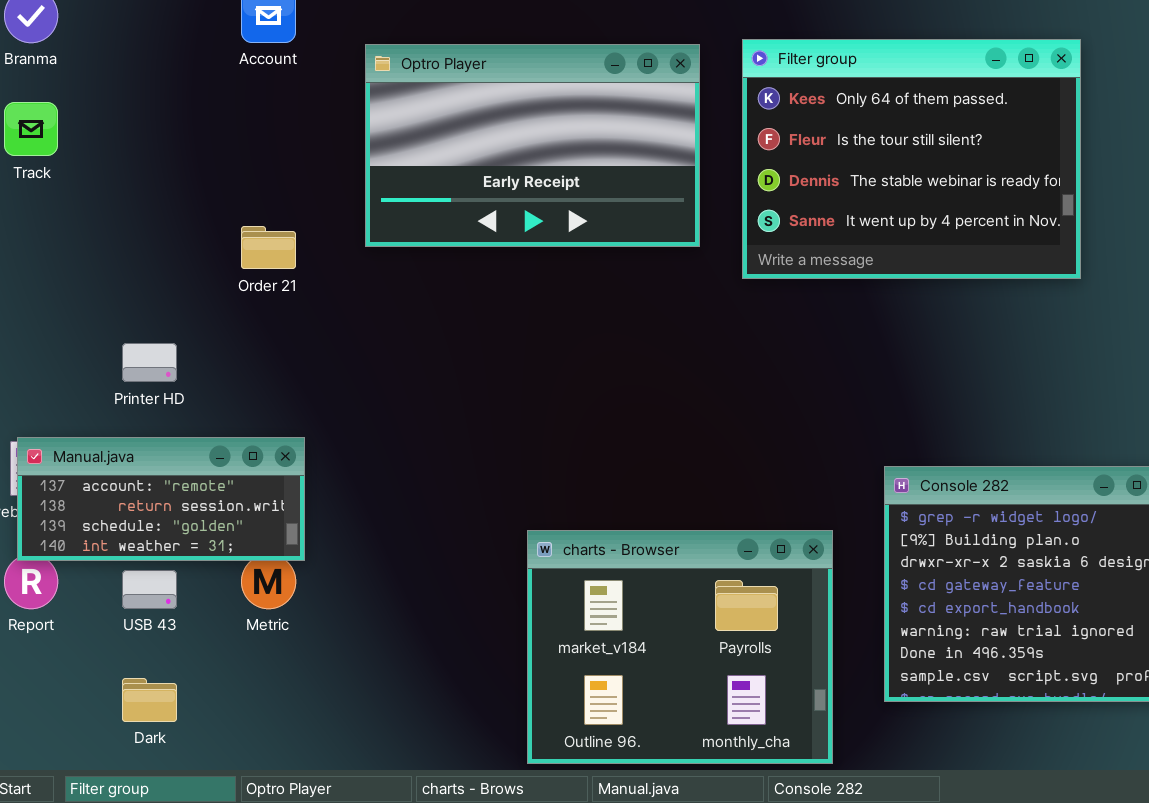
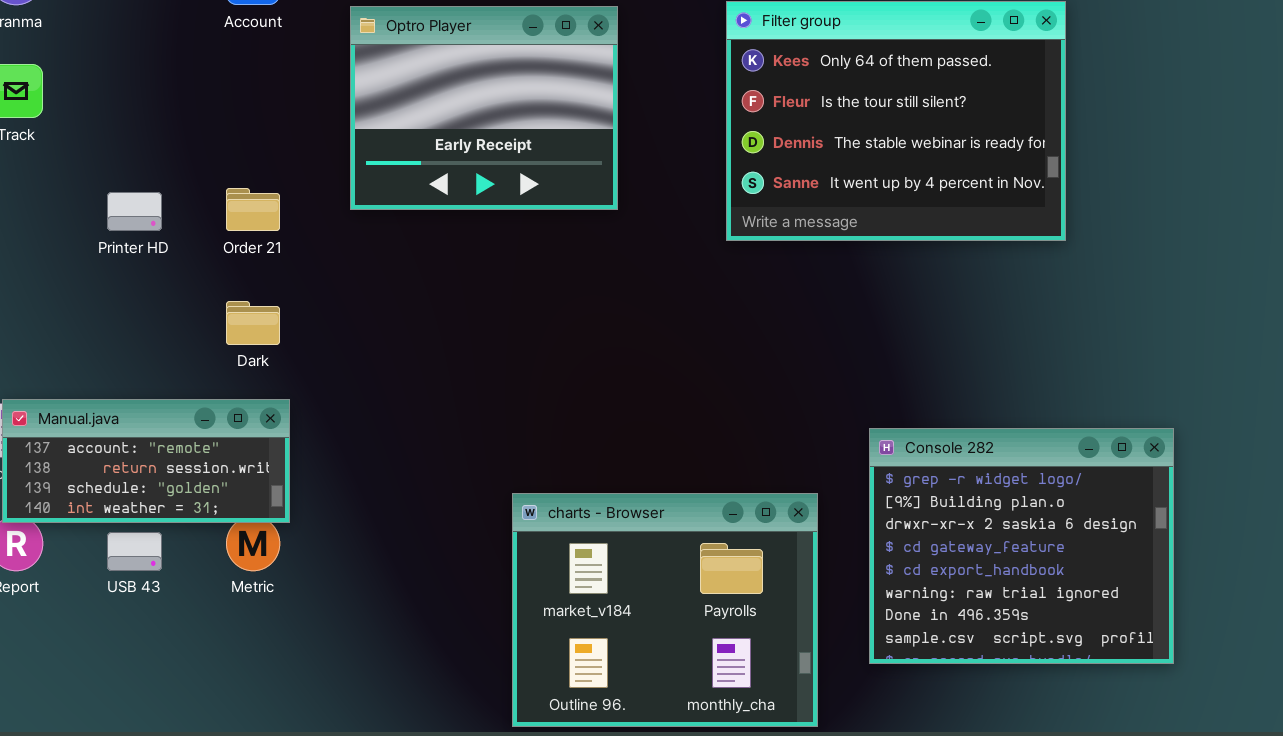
Optro Player: [365,44,700,247] -> [350,6,618,210], resized
Printer HD: [122,343,177,382] -> [107,192,162,231], moved
Dark: [122,678,177,722] -> [226,301,280,345], moved

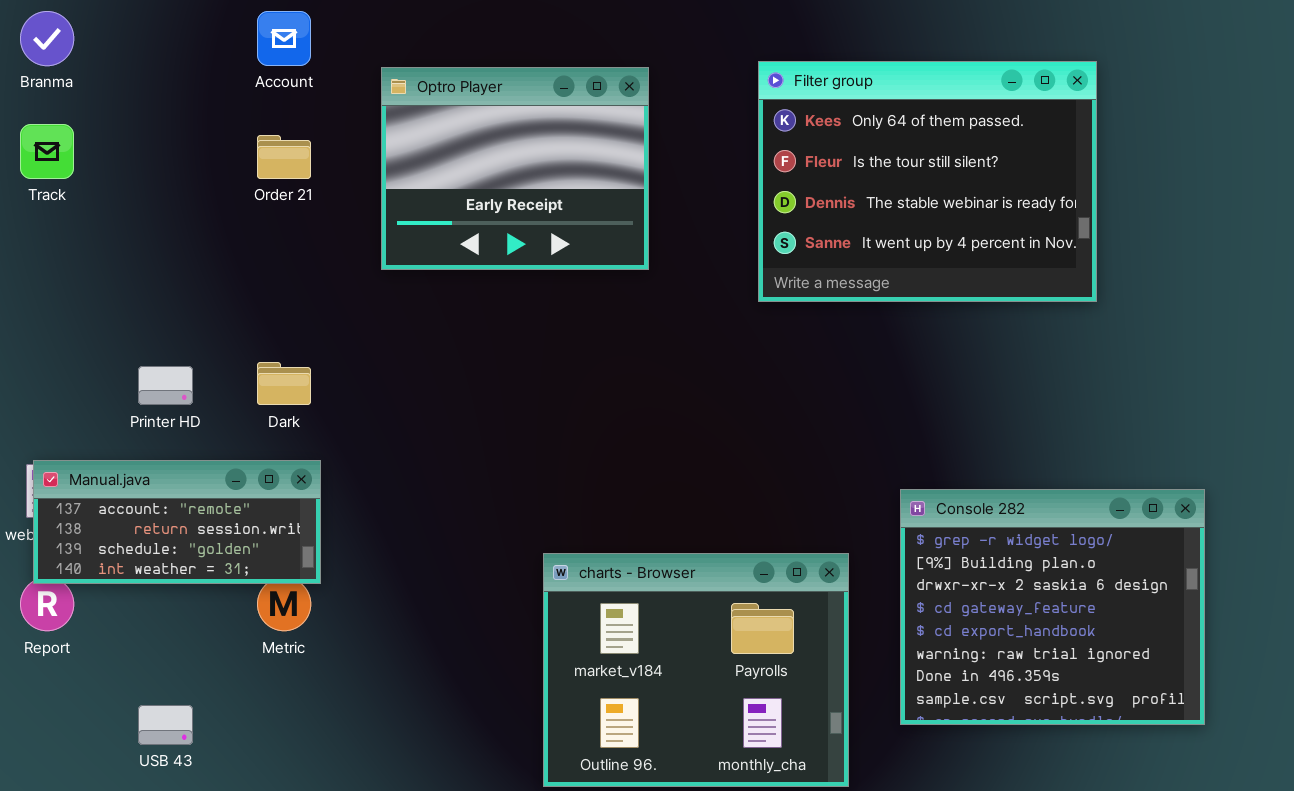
Order 21: [226,188,280,231] -> [257,135,311,179], moved
Printer HD: [107,192,162,231] -> [138,366,193,405], moved
USB 43: [107,532,162,571] -> [138,705,193,745], moved

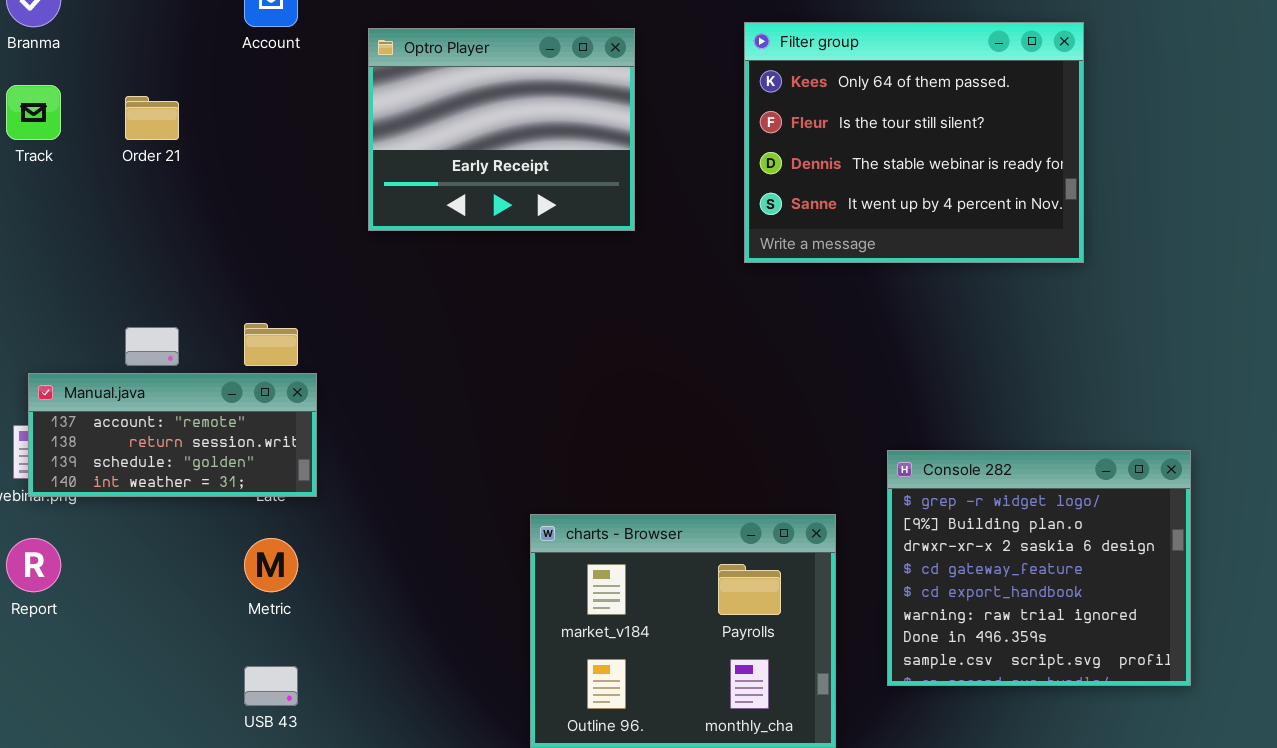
Order 21: [257,135,311,179] -> [125,96,179,140], moved
Manual.java: [33,460,321,584] -> [28,373,317,497], moved
USB 43: [138,705,193,745] -> [244,666,298,706], moved

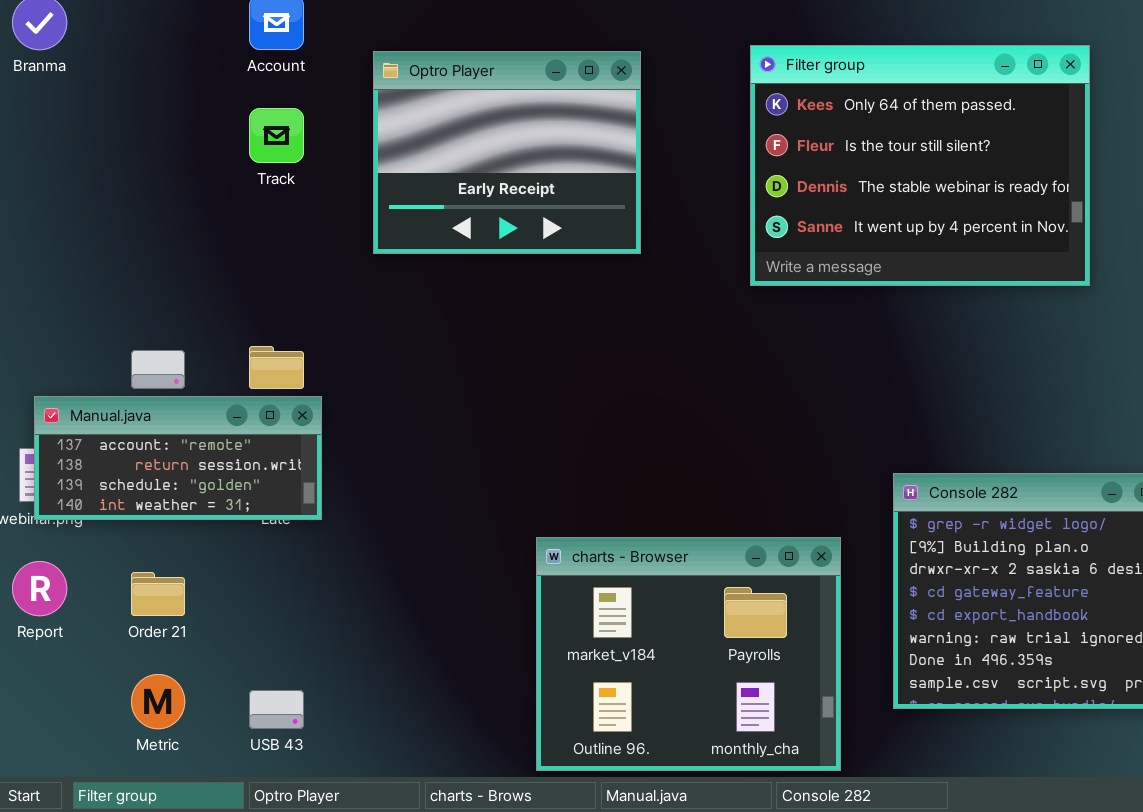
Track: [6,85,61,140] -> [249,108,304,163], moved
Order 21: [125,96,179,140] -> [131,572,185,616], moved
Metric: [244,538,298,592] -> [131,674,185,729], moved

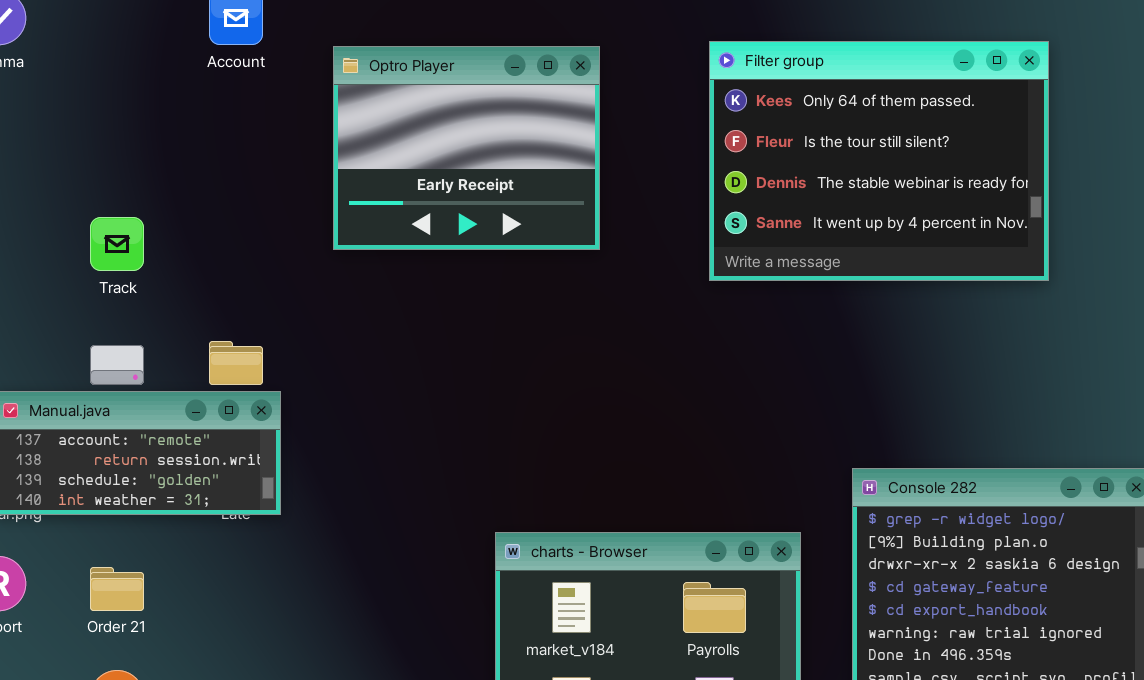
Track: [249,108,304,163] -> [90,217,144,271], moved

